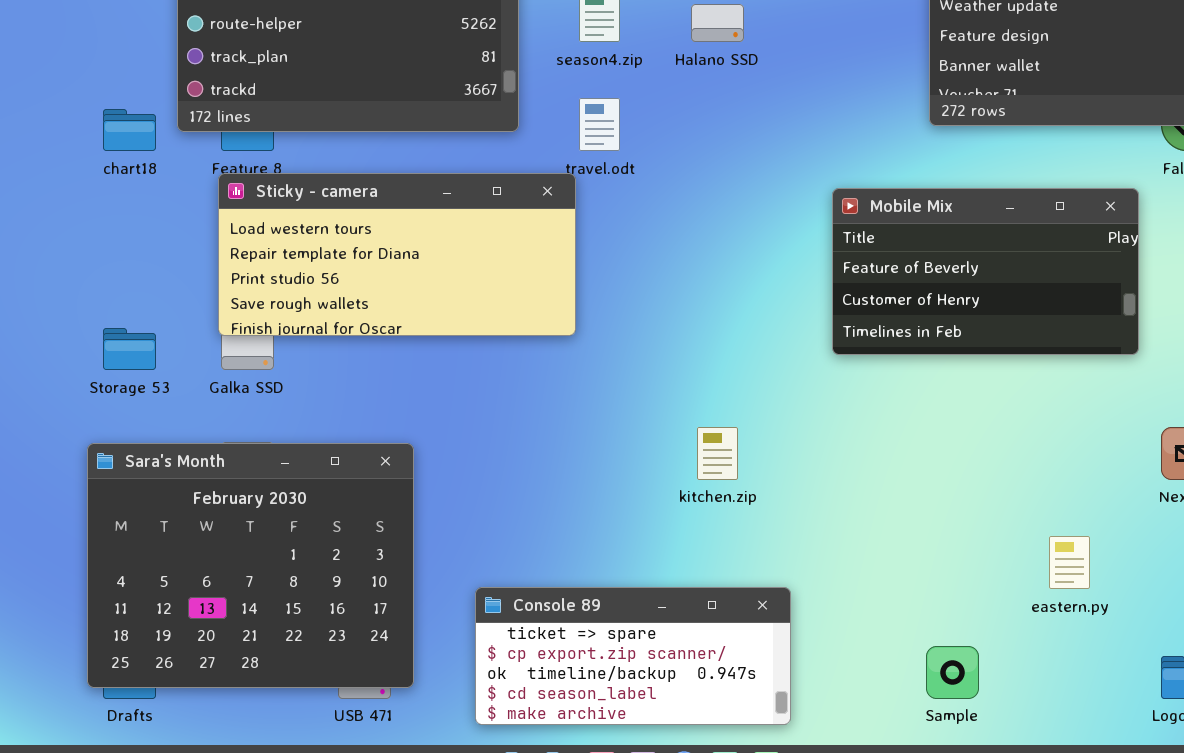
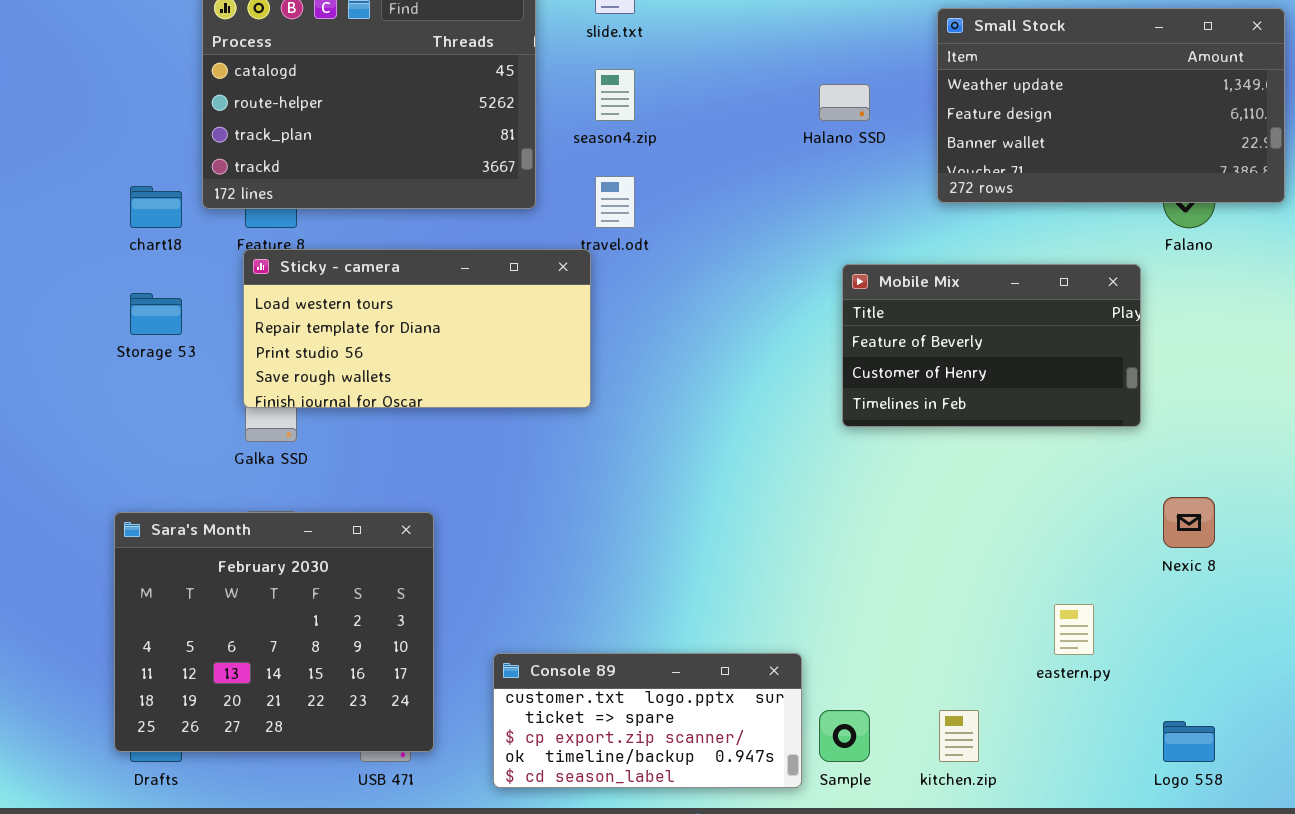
Halano SSD: [691,4,744,42] -> [819,84,870,121], moved
Storage 53: [103,328,156,370] -> [130,293,182,335], moved
kitchen.zip: [697,427,738,480] -> [939,710,979,762], moved
Console 89: [475,587,791,725] -> [493,653,802,788], scrolled up 1 row
Sample: [926,646,979,699] -> [819,710,870,762], moved

